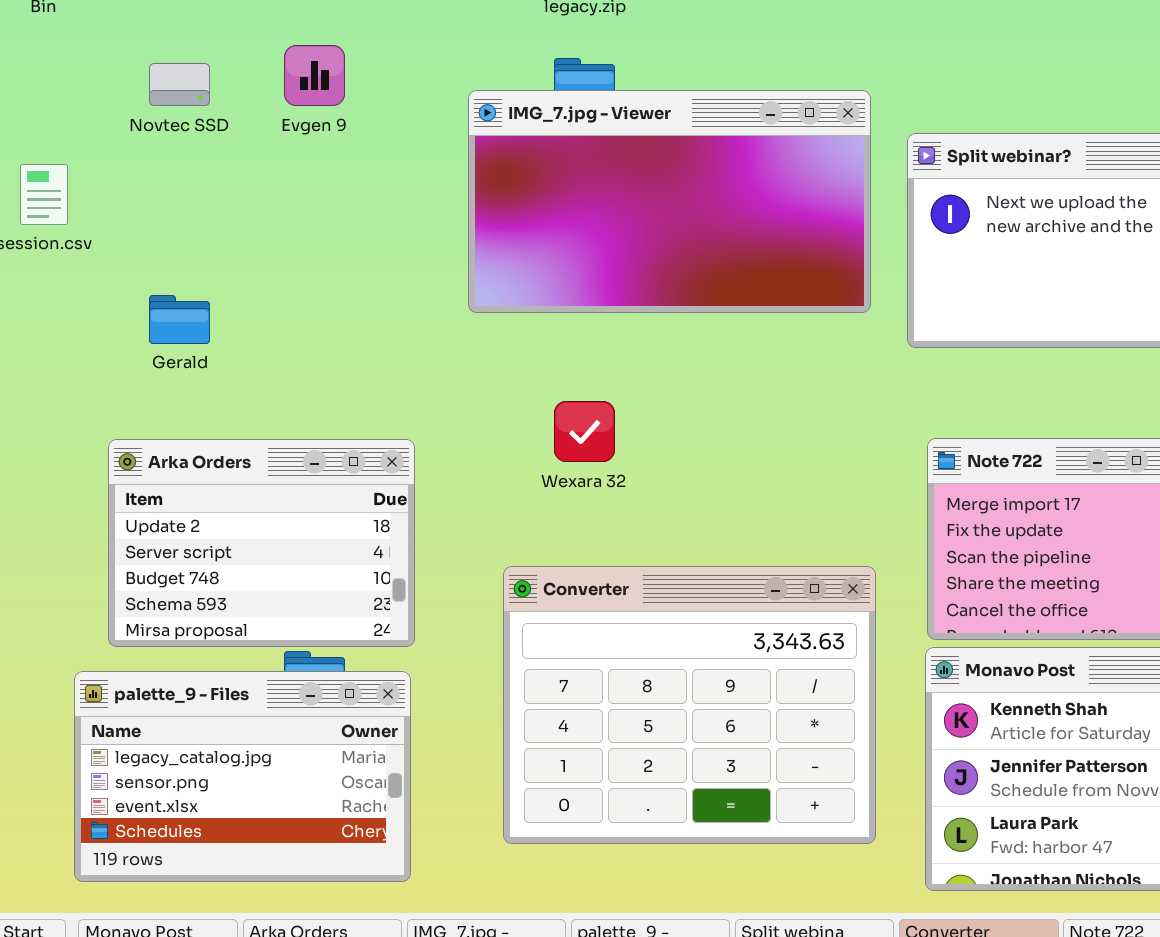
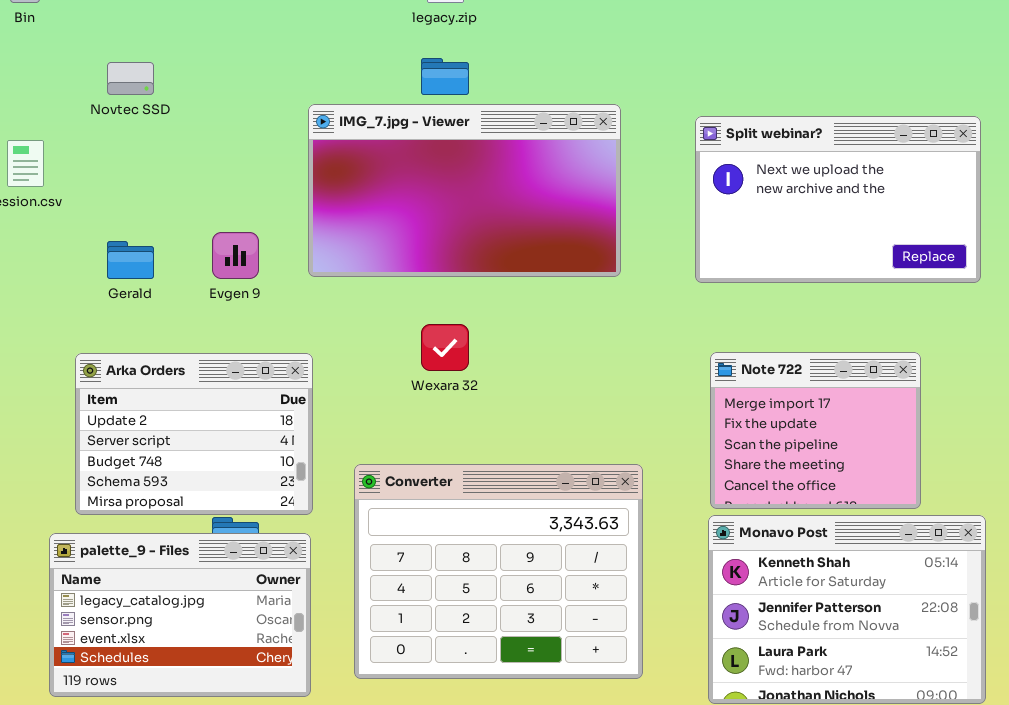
Evgen 9: [284,45,345,106] -> [212,232,259,279], moved
IMG_7.jpg - Viewer: [468,90,871,313] -> [308,104,621,277], moved
Converter: [503,566,876,844] -> [354,464,643,679], moved

